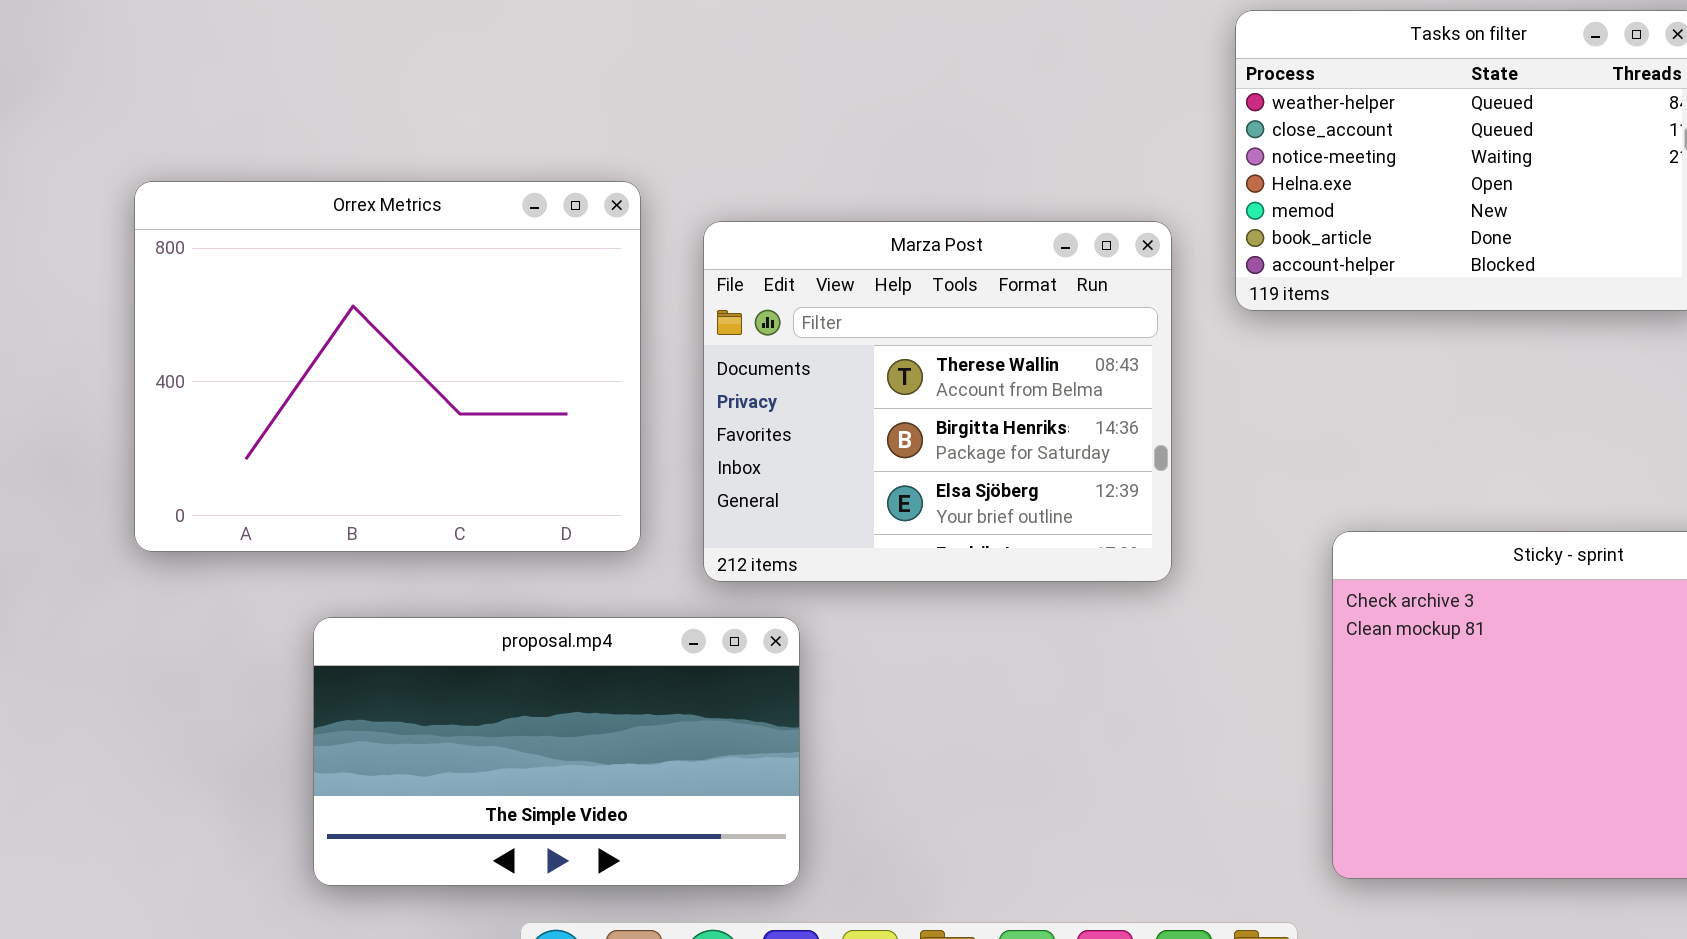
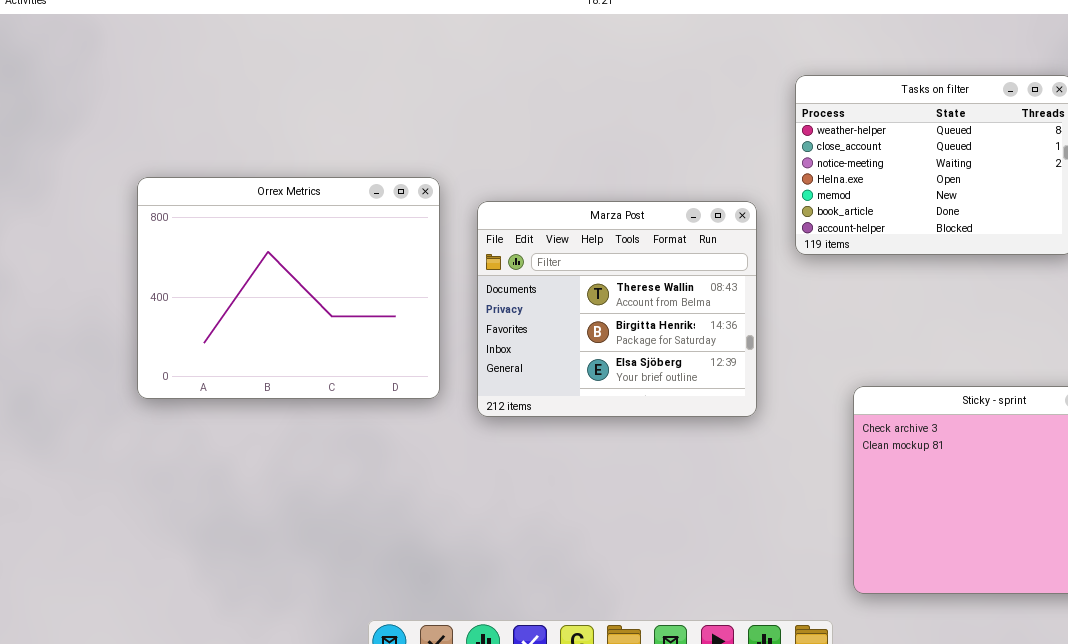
proposal.mp4: [313,617,800,886] -> none, closed

